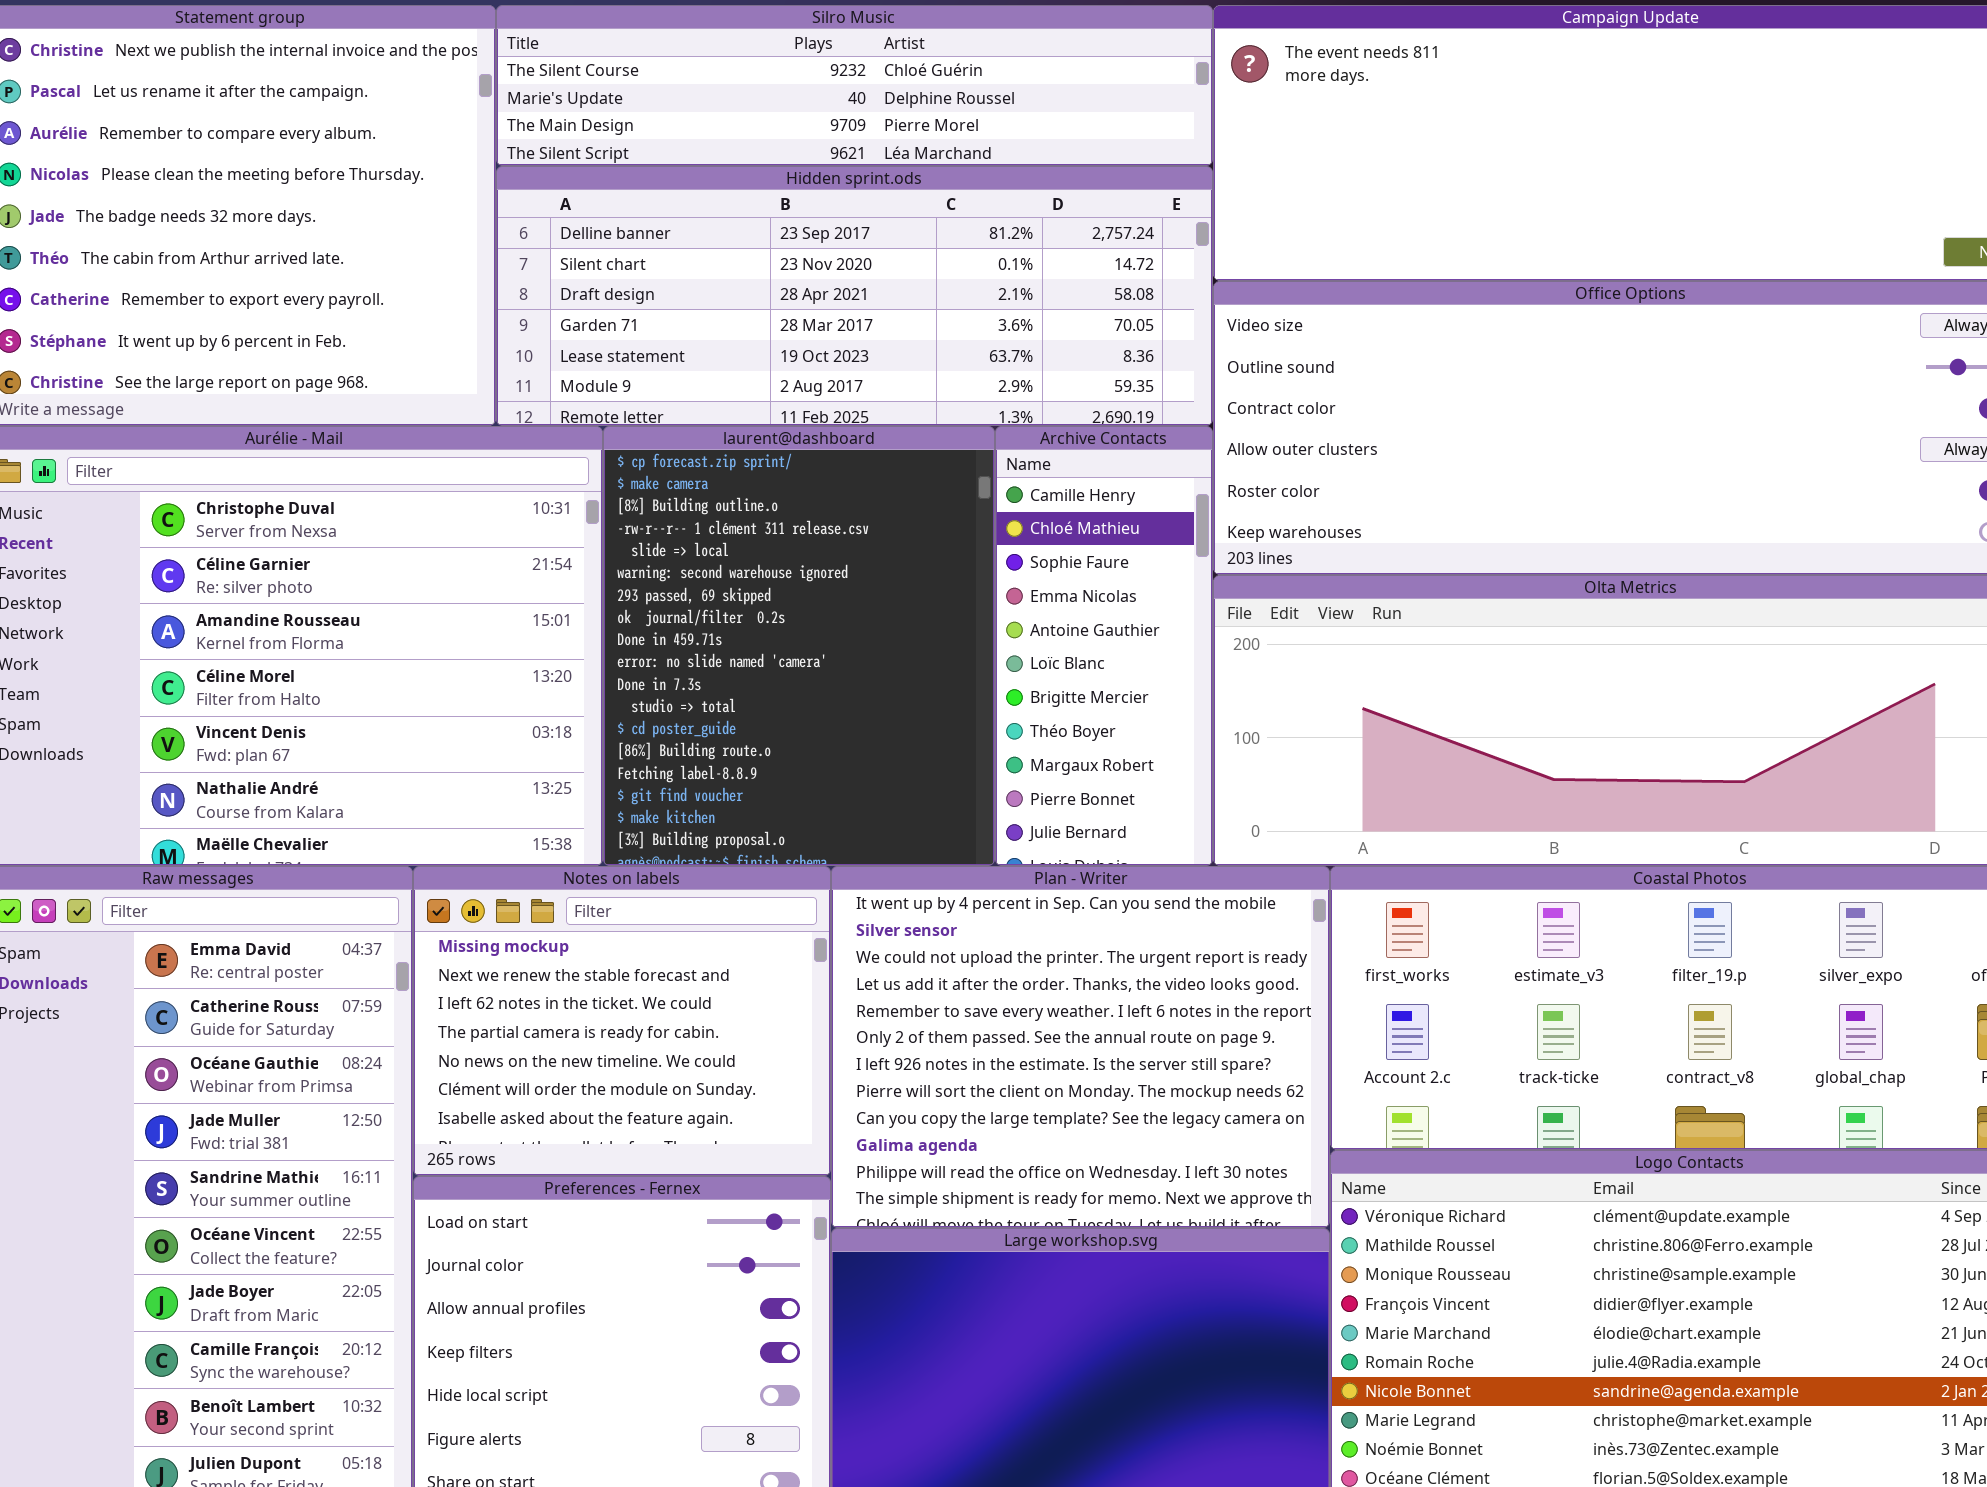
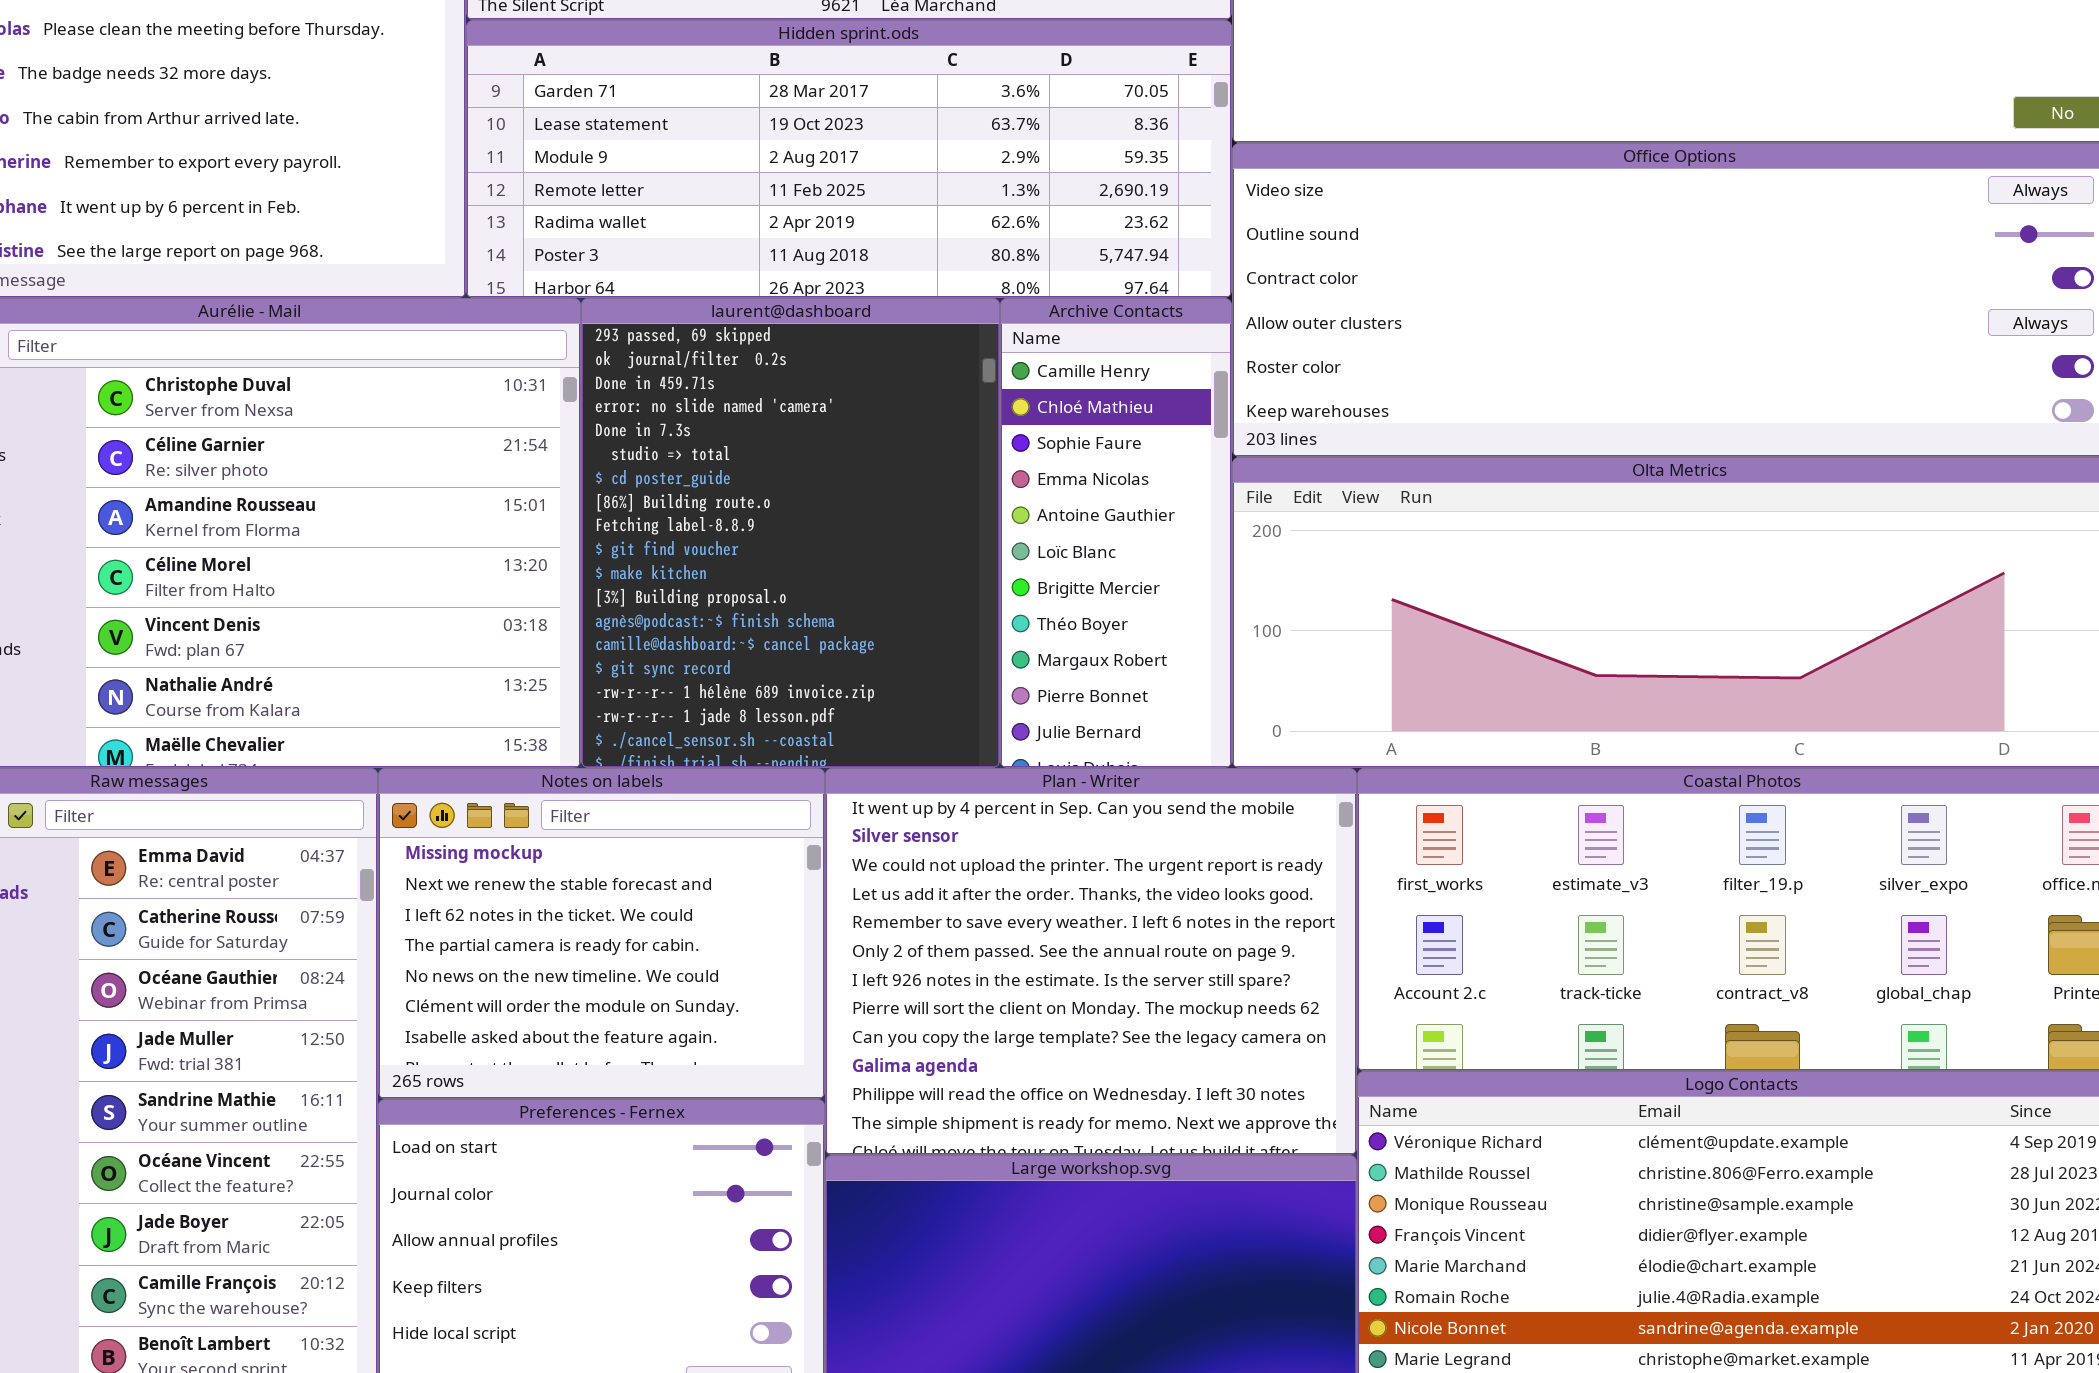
Hidden sprint.ods: [496,166,1213,426] -> [466,20,1232,298], scrolled down 3 rows
laurent@dashboard: [603,426,995,866] -> [581,298,1000,768], scrolled down 6 rows

